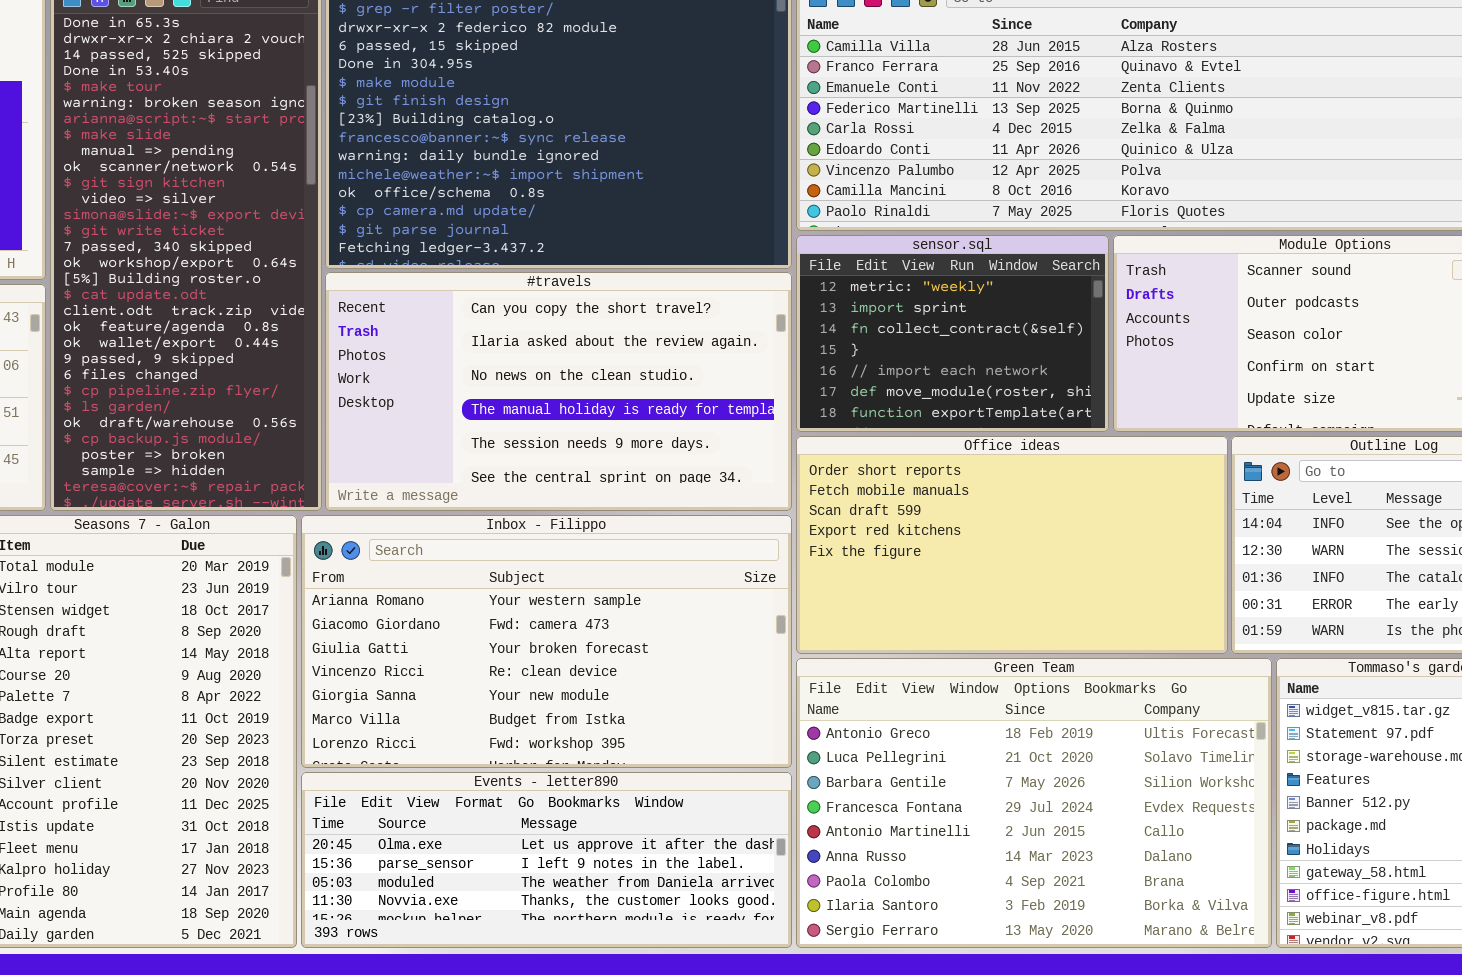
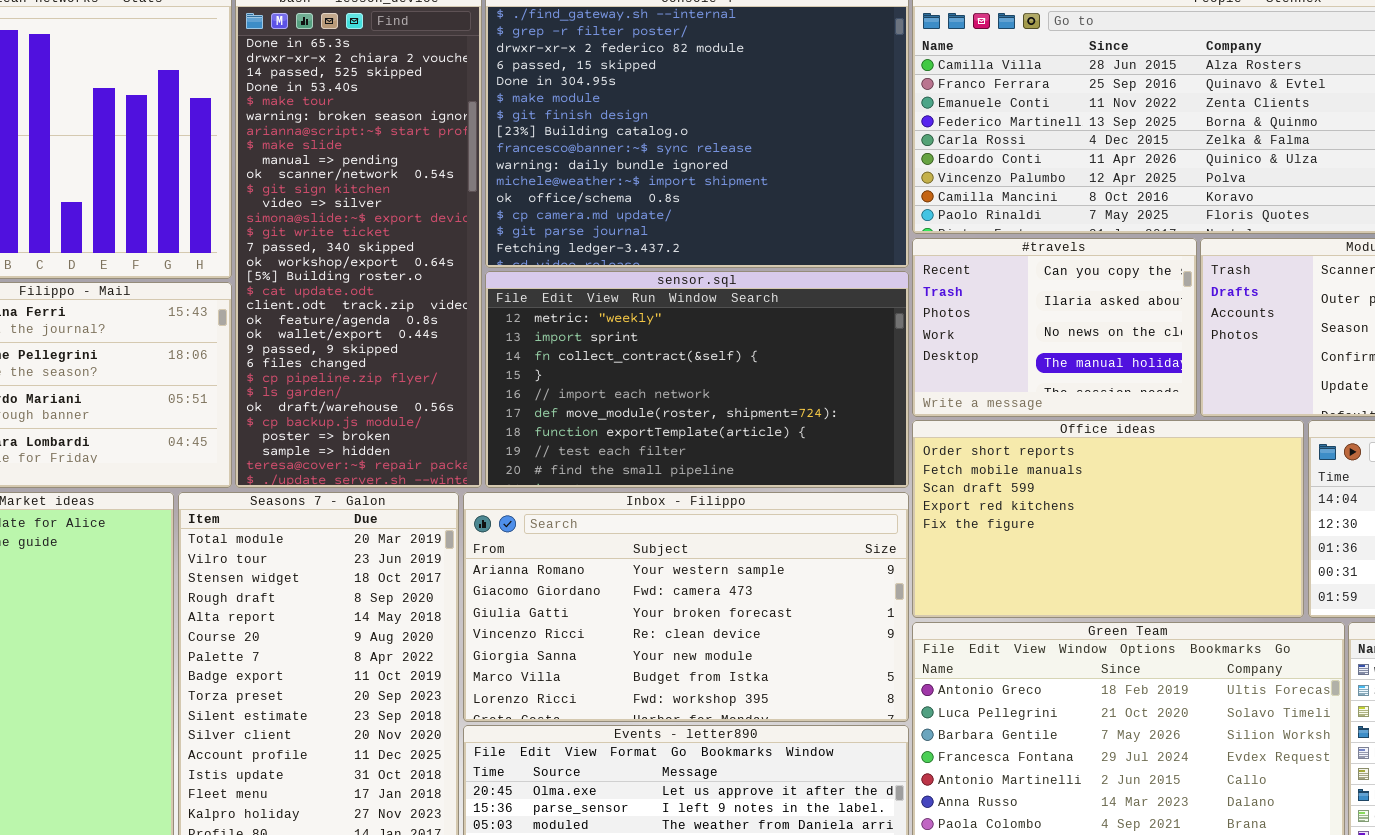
sensor.sql: [796,235,1109,432] -> [485,271,909,488], moved, resized
#travels: [325,272,792,511] -> [912,238,1197,417], moved, resized

